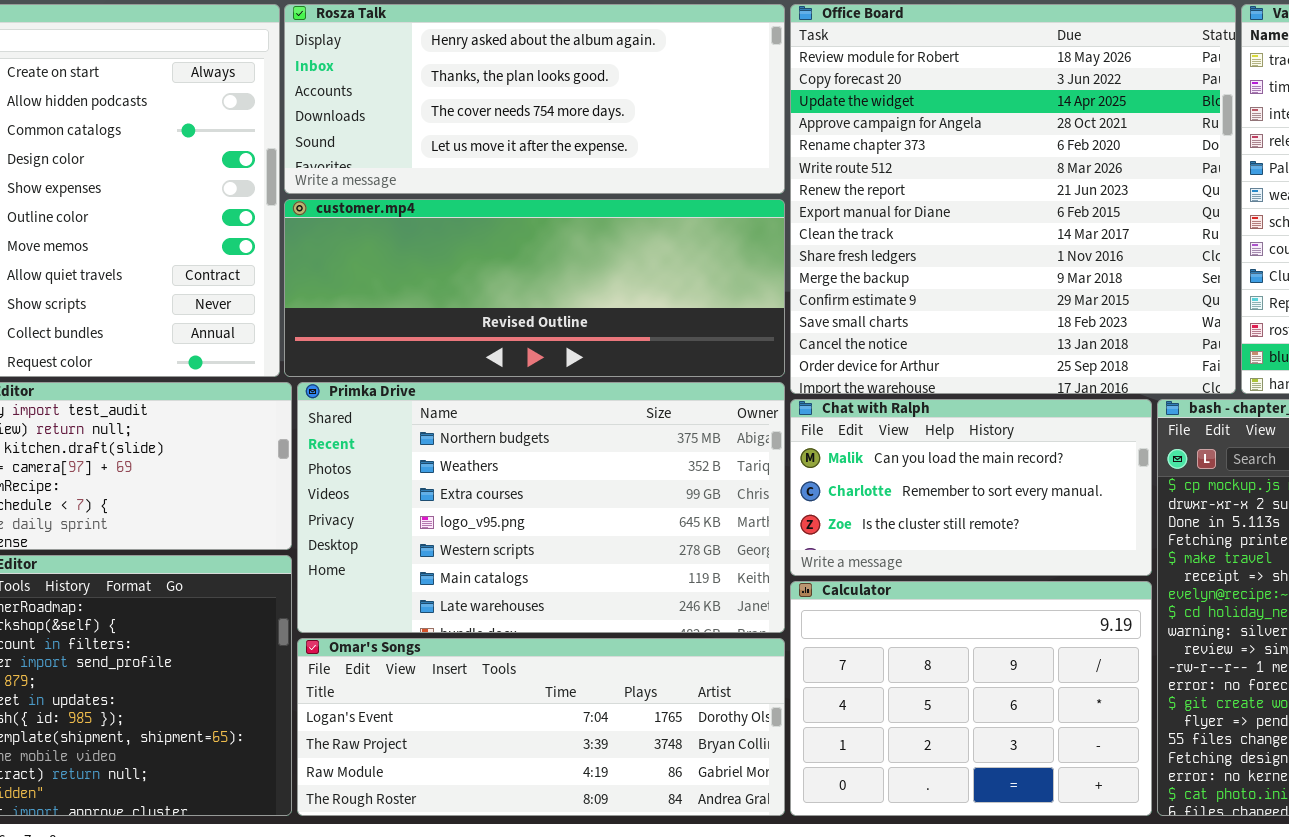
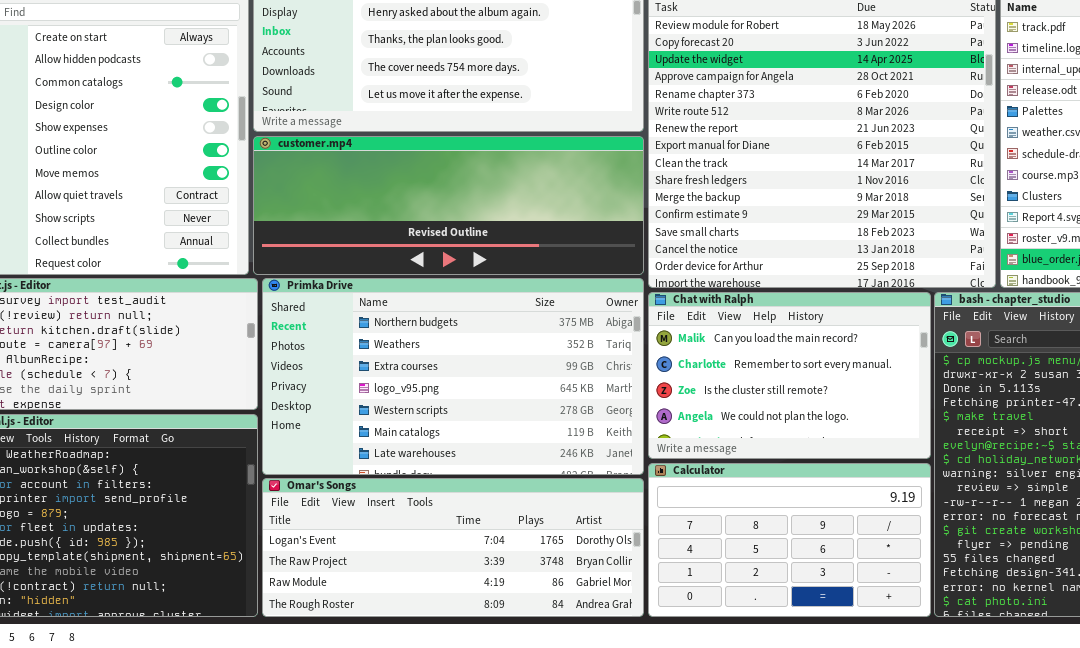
Chat with Ralph: [790,399,1152,576] -> [648,292,931,459], resized
Calculator: [790,581,1152,816] -> [648,463,931,617], resized

